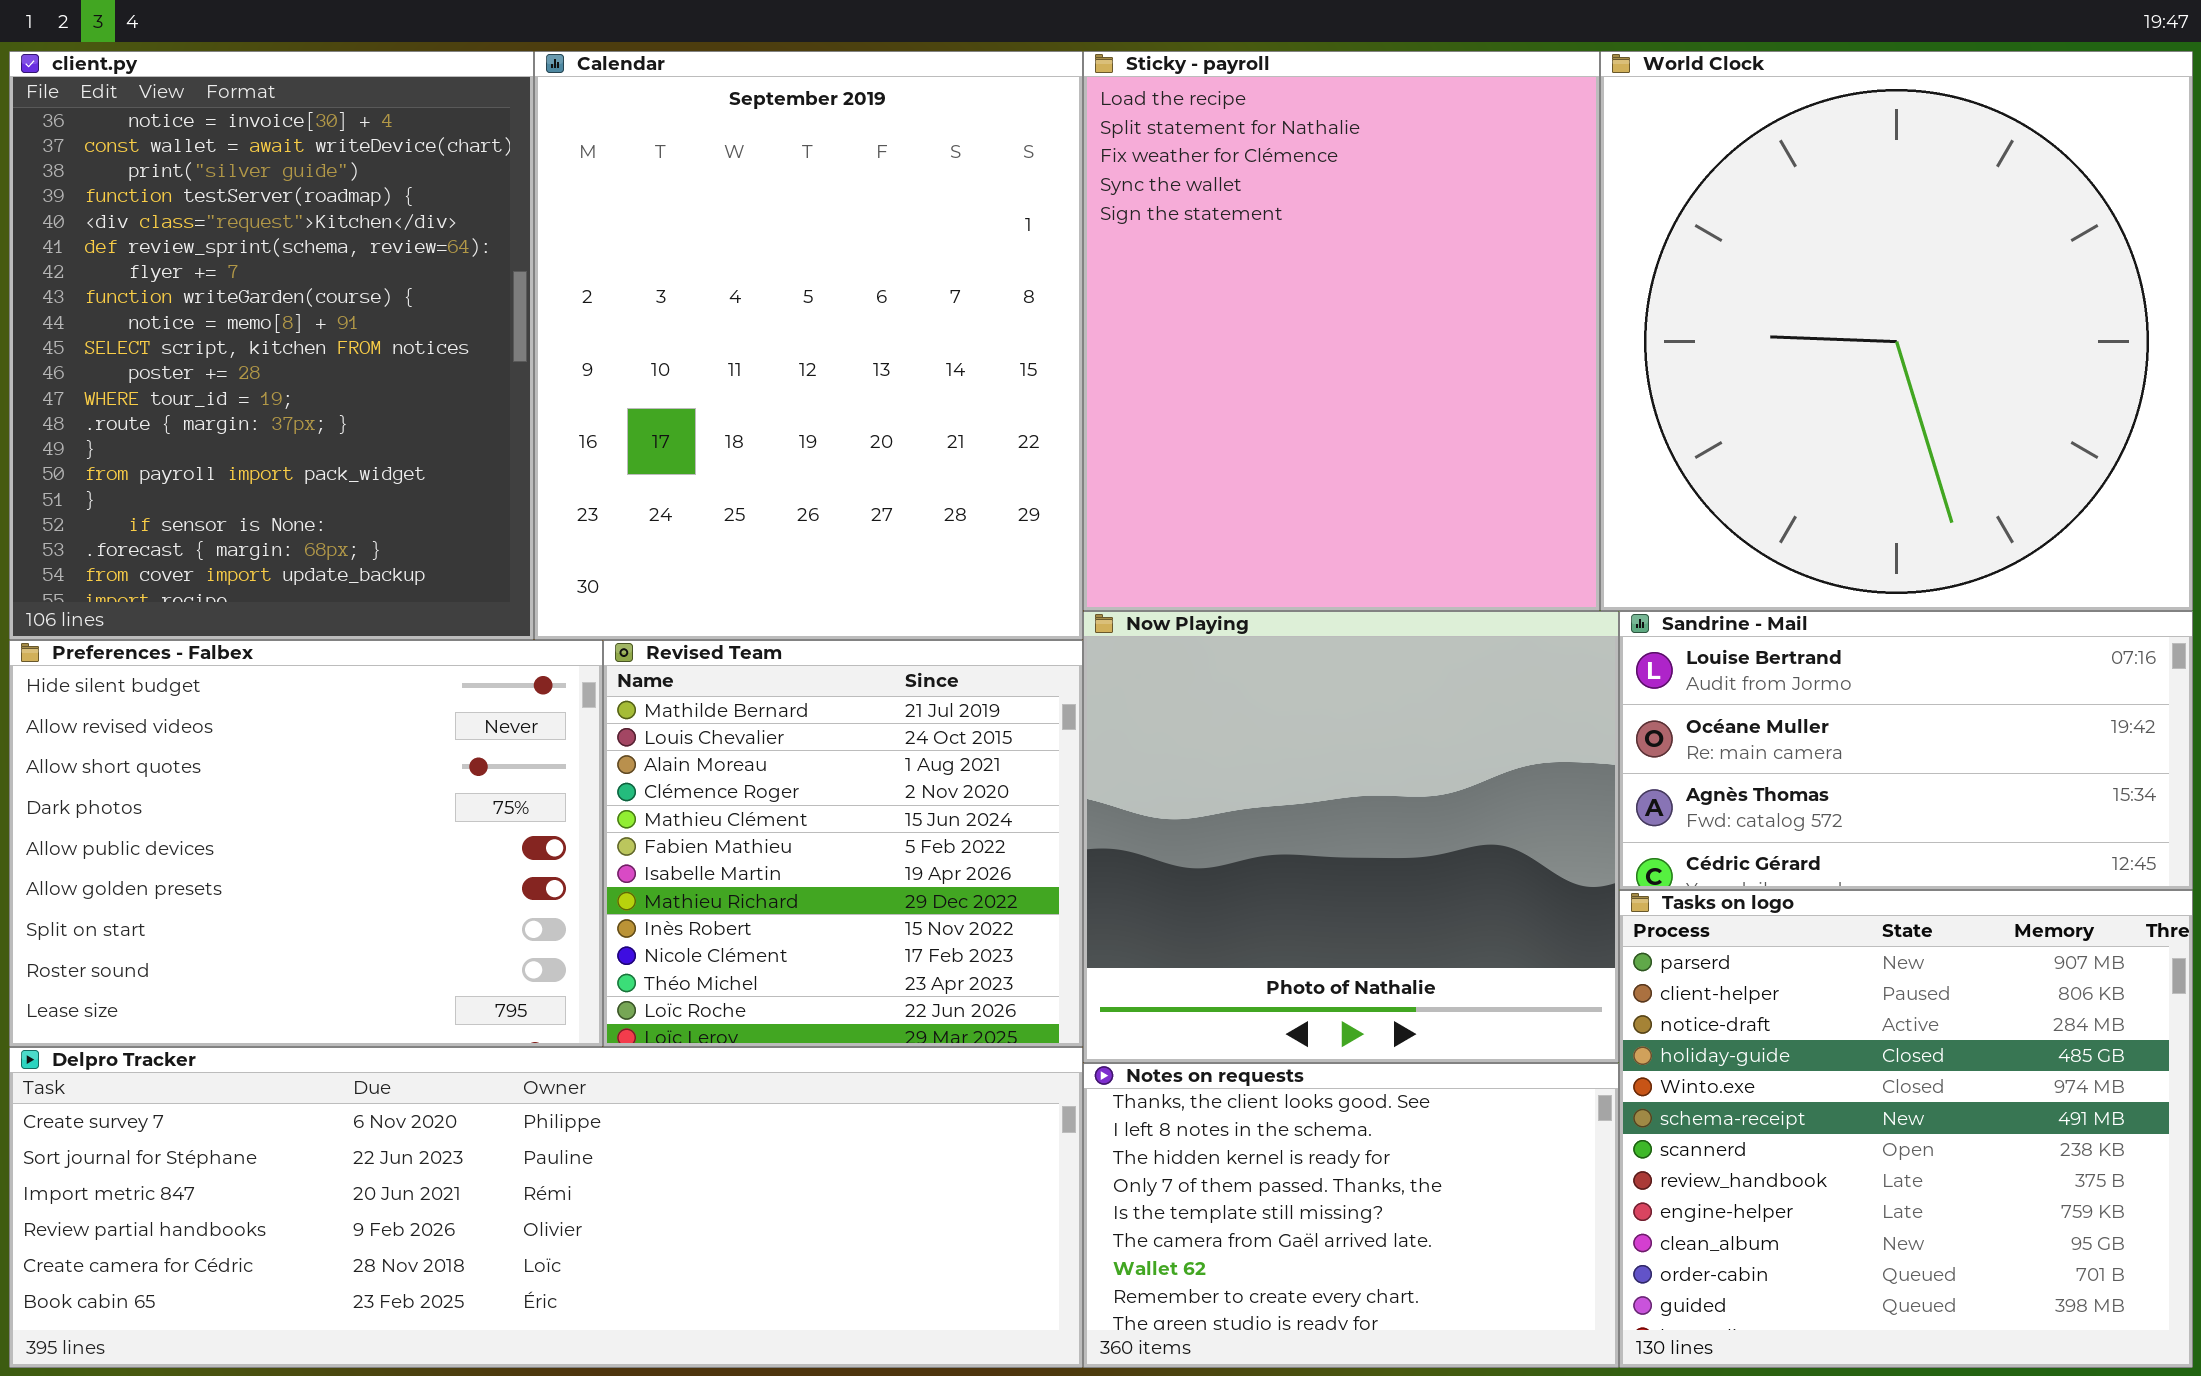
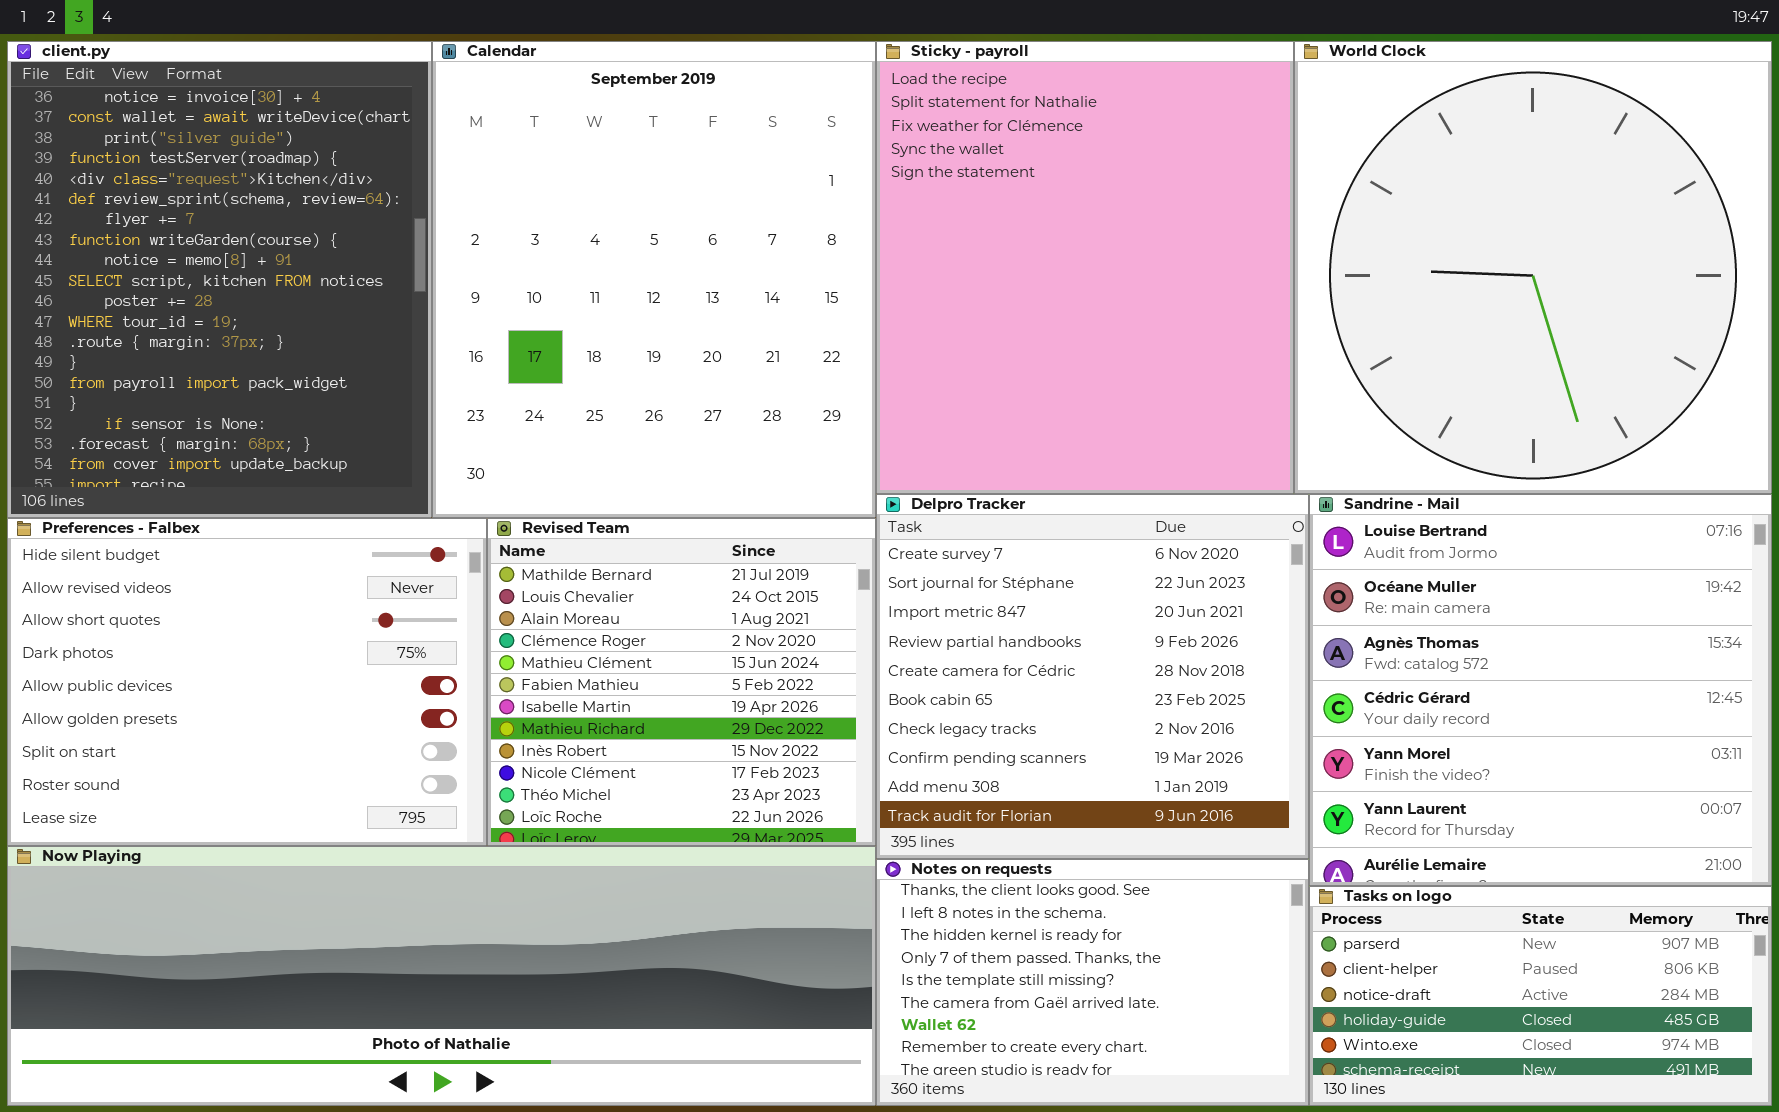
Now Playing: [1083,611,1619,1063] -> [7,846,876,1106], moved, resized
Sandrine - Mail: [1619,611,2193,890] -> [1309,494,1772,886], resized
Tasks on logo: [1619,890,2193,1368] -> [1309,886,1772,1106], resized
Delpro Tracker: [9,1047,1083,1368] -> [876,494,1309,859], moved, resized

